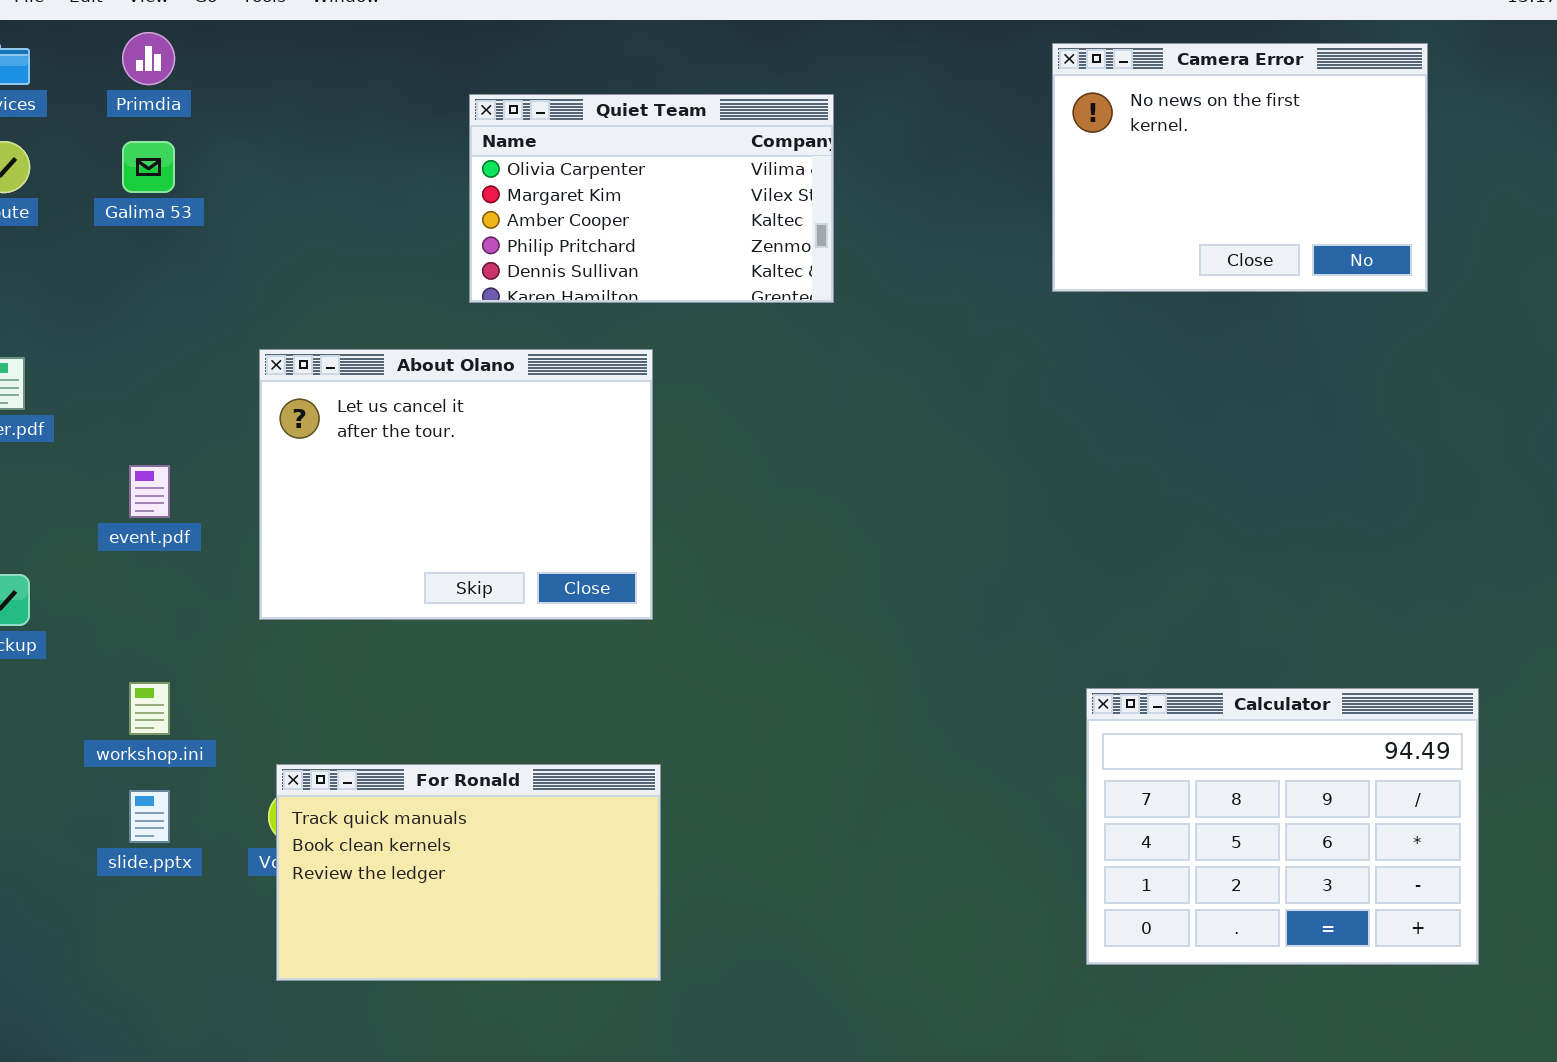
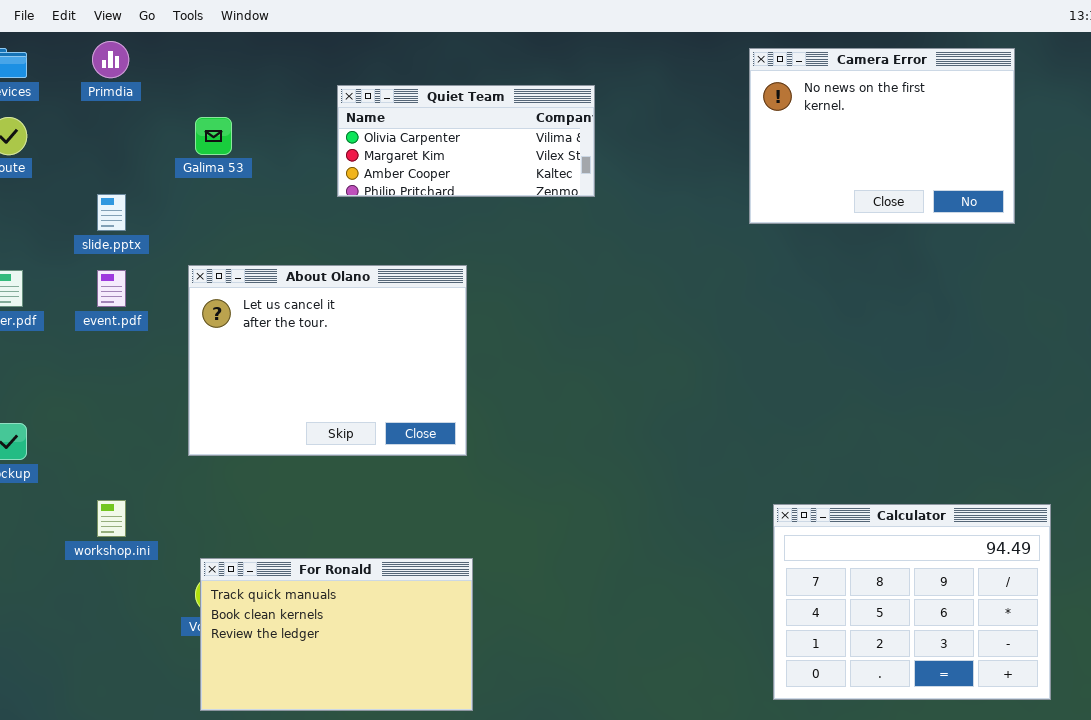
Quiet Team: [469,94,834,303] -> [337,85,595,197], resized
Galima 53: [122,141,175,193] -> [195,117,232,155], moved
event.pdf: [129,465,170,518] -> [97,270,126,307], moved
slide.pptx: [129,790,170,843] -> [97,194,126,231], moved

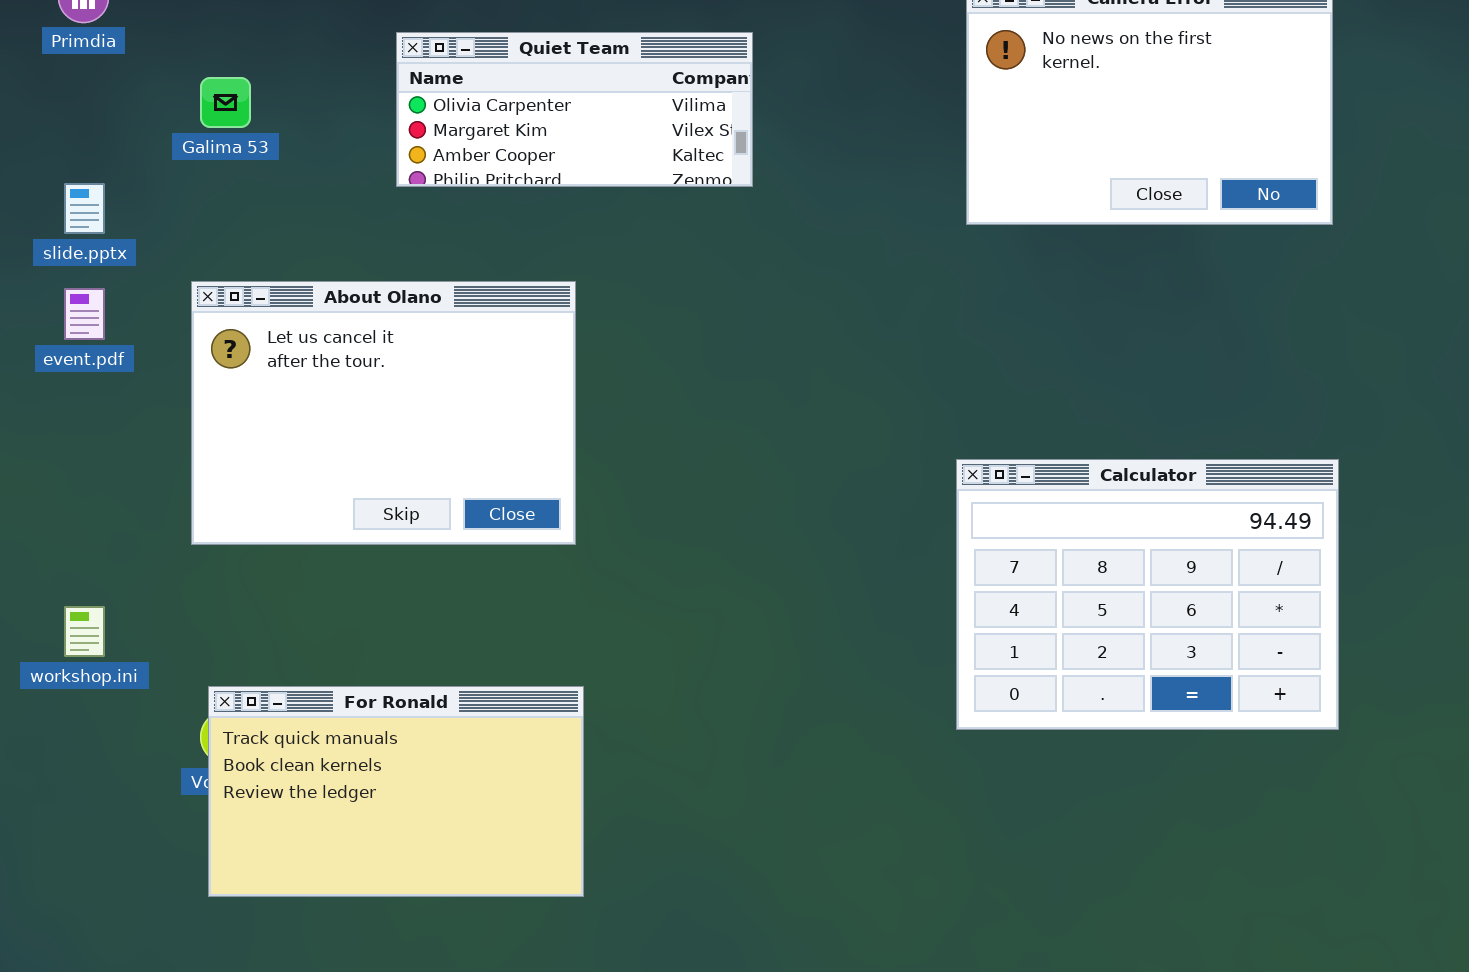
Calculator: [773,504,1051,700] -> [956,459,1339,730], moved

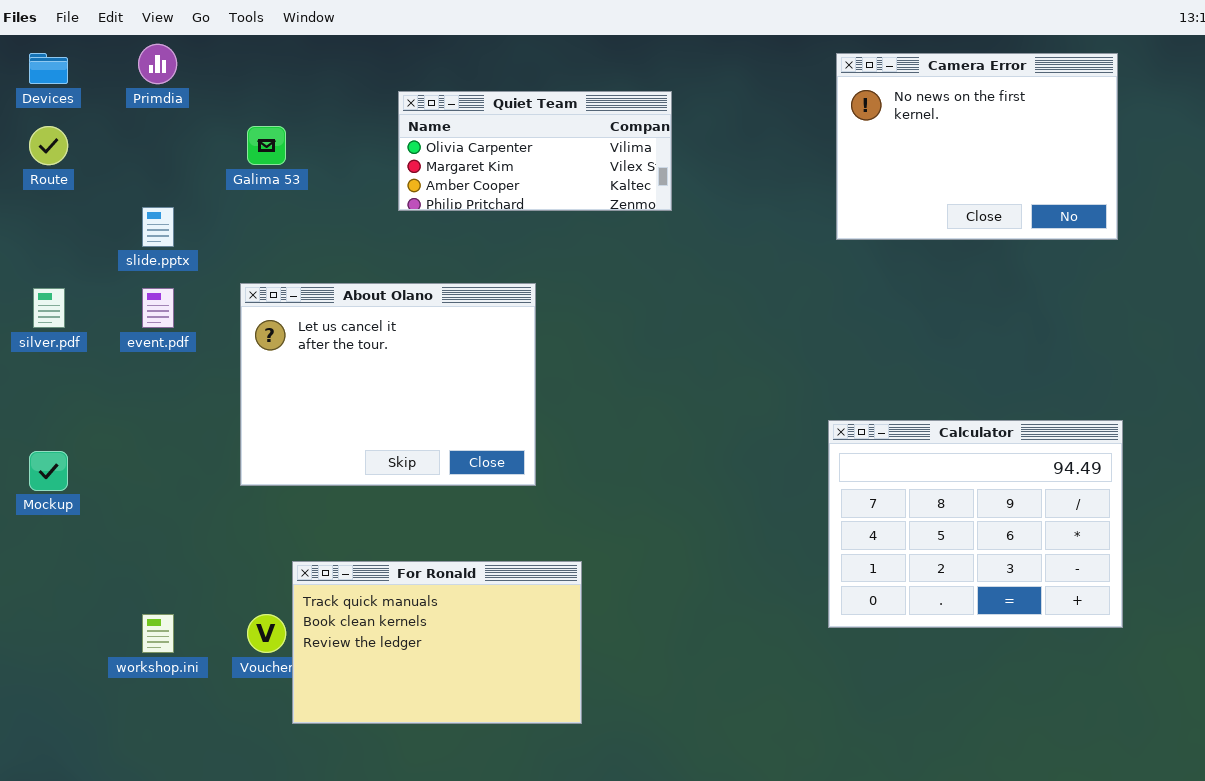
workshop.ini: [64,606,105,657] -> [142,614,174,653], moved
For Ronald: [208,686,584,897] -> [292,561,582,724], moved

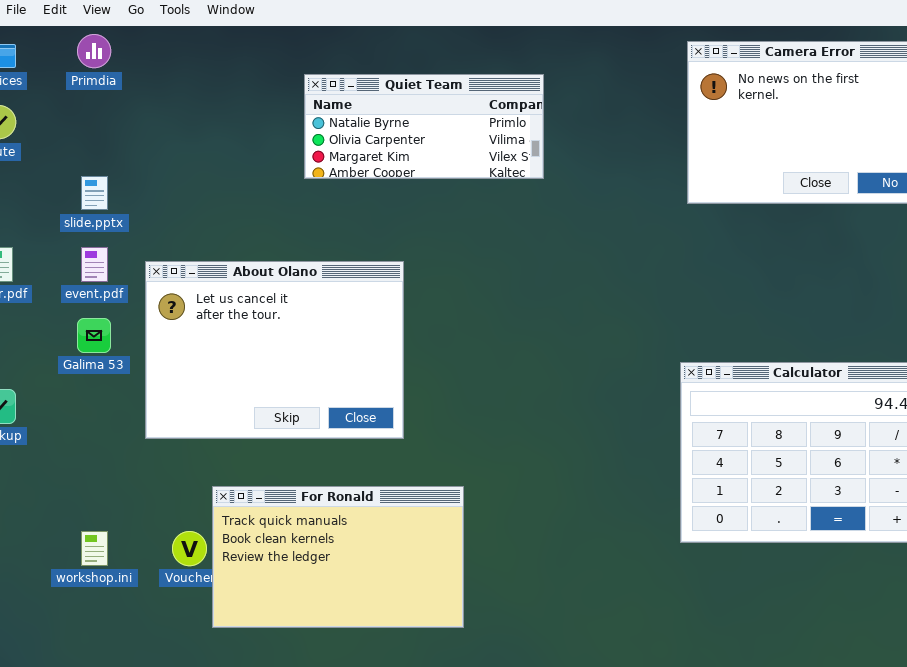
Quiet Team: [398,91,672,211] -> [304,74,544,179], scrolled up 1 row
Galima 53: [247,126,286,165] -> [77,318,111,353], moved
About Olano: [240,283,536,486] -> [145,261,404,439], moved

